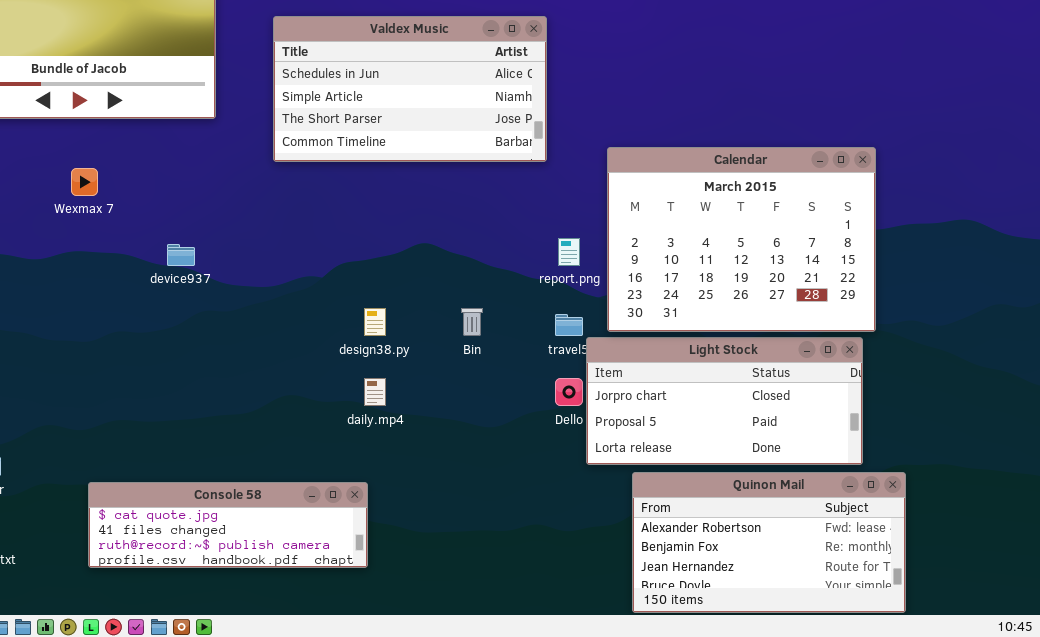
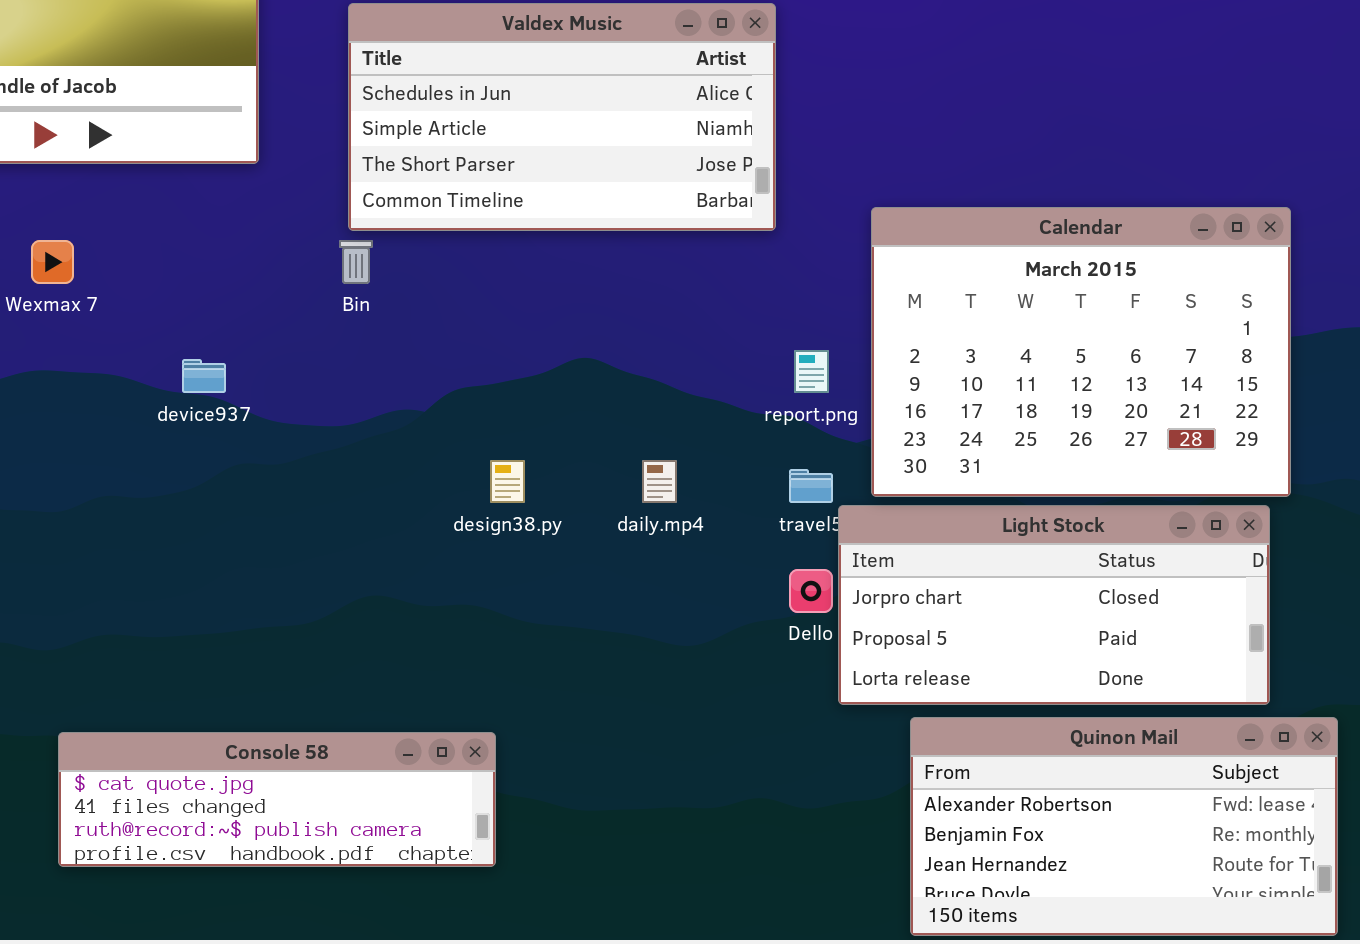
Bin: [461,308,483,336] -> [339,240,373,284], moved
daily.mp4: [364,378,386,406] -> [642,460,677,503], moved

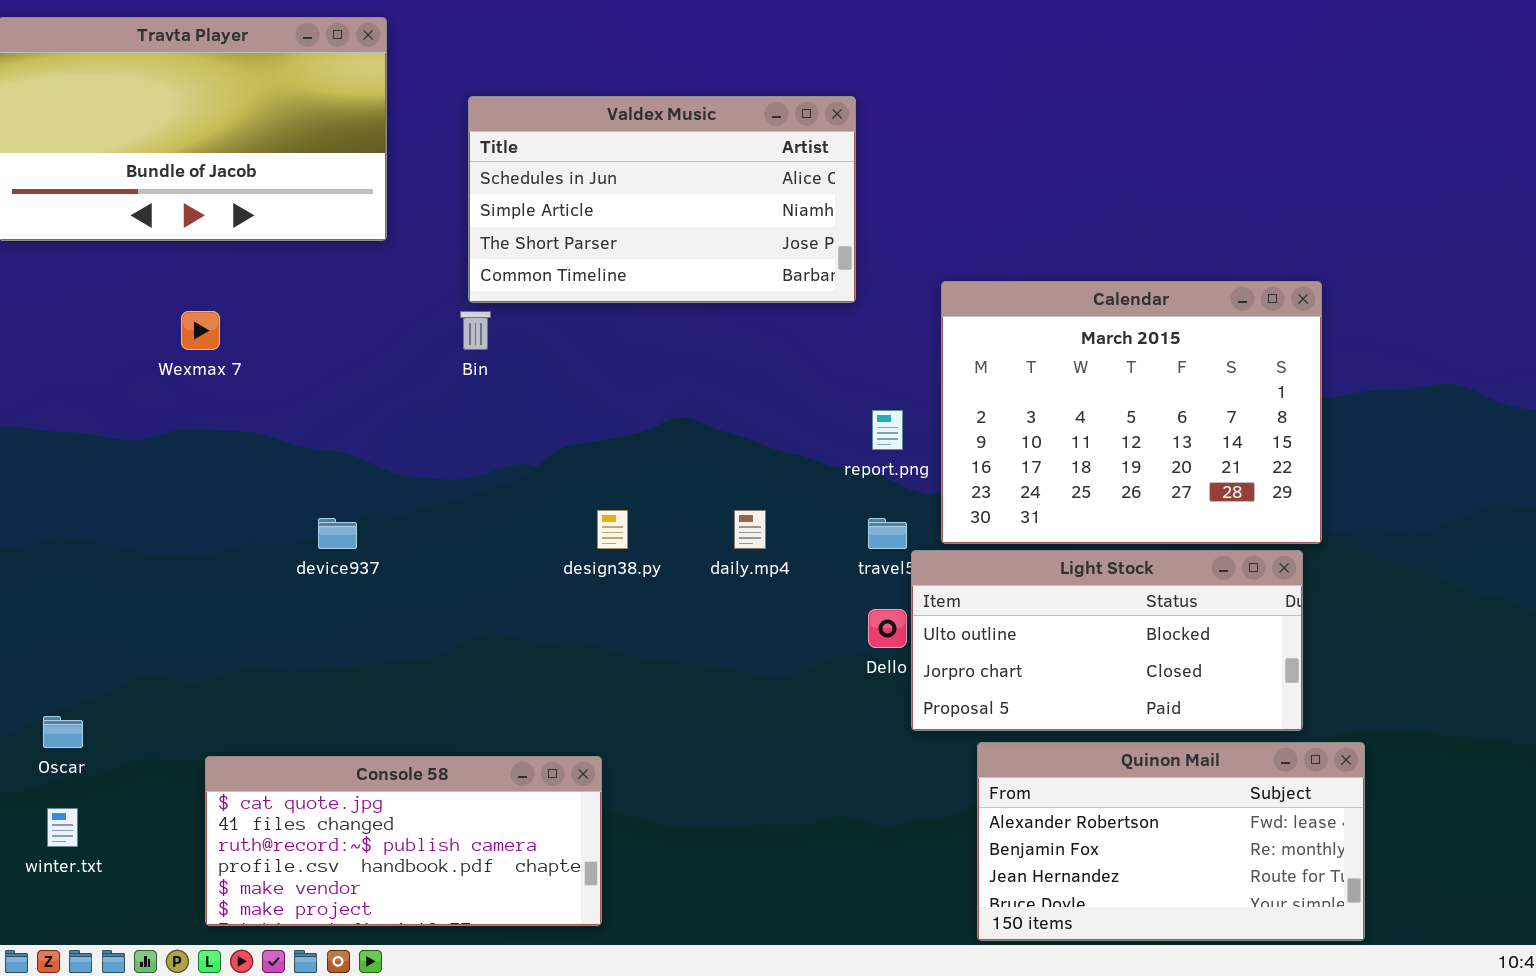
device937: [182,359,226,393] -> [318,518,357,549], moved
Light Stock: [838,505,1270,705] -> [911,550,1303,731], scrolled up 1 row
Console 58: [58,732,496,867] -> [205,756,602,926], resized

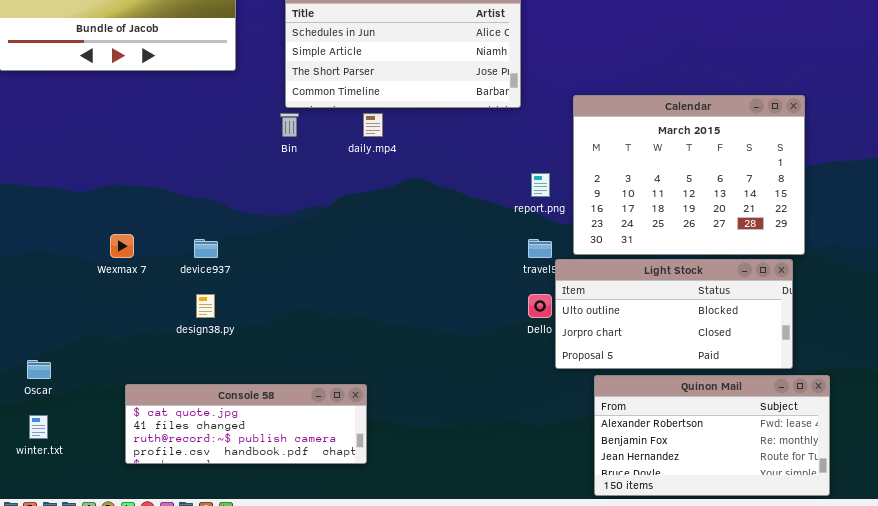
Wexmax 7: [181,311,220,350] -> [110,234,134,258], moved
design38.py: [597,510,628,549] -> [196,294,215,318], moved
daily.mp4: [734,510,766,549] -> [363,113,383,137], moved
Console 58: [205,756,602,926] -> [125,384,367,464], resized

